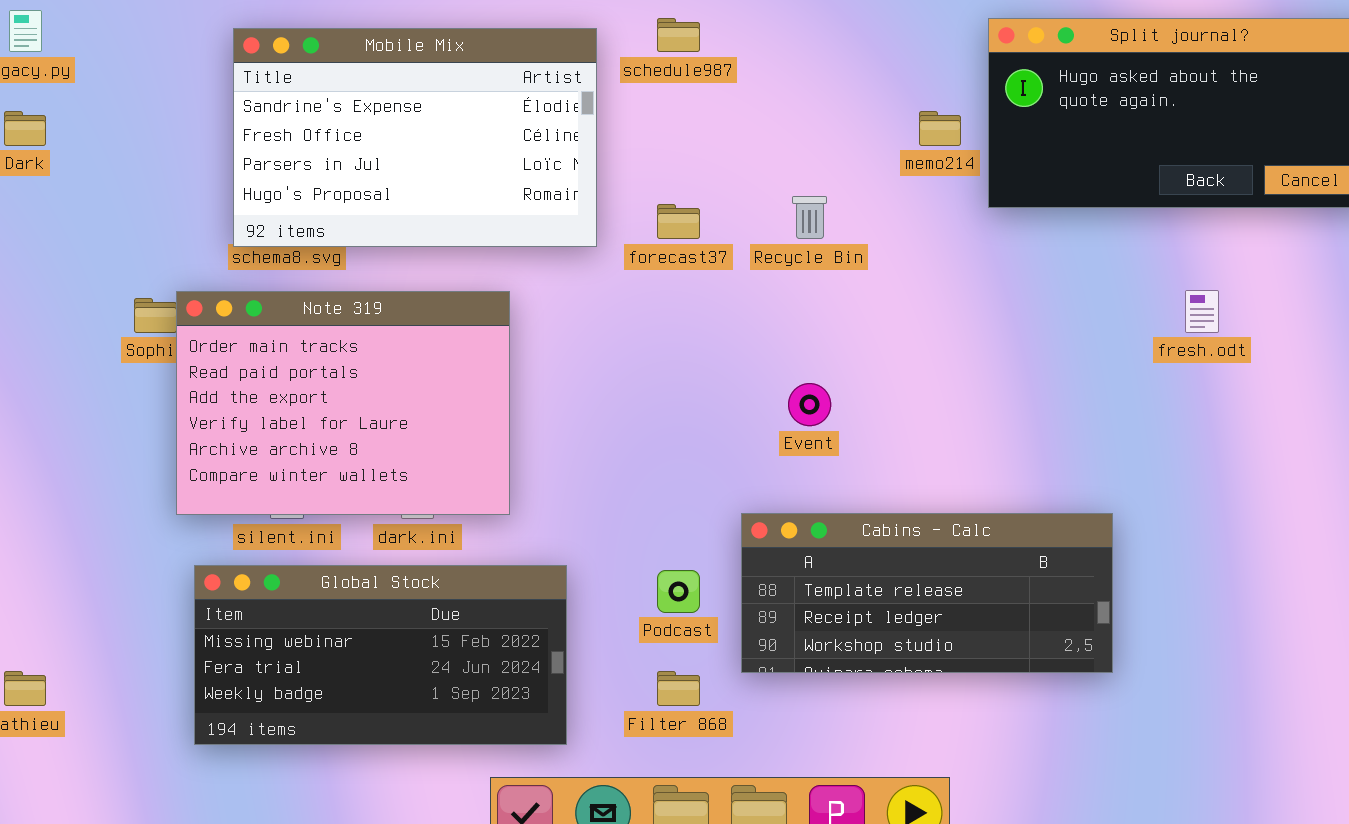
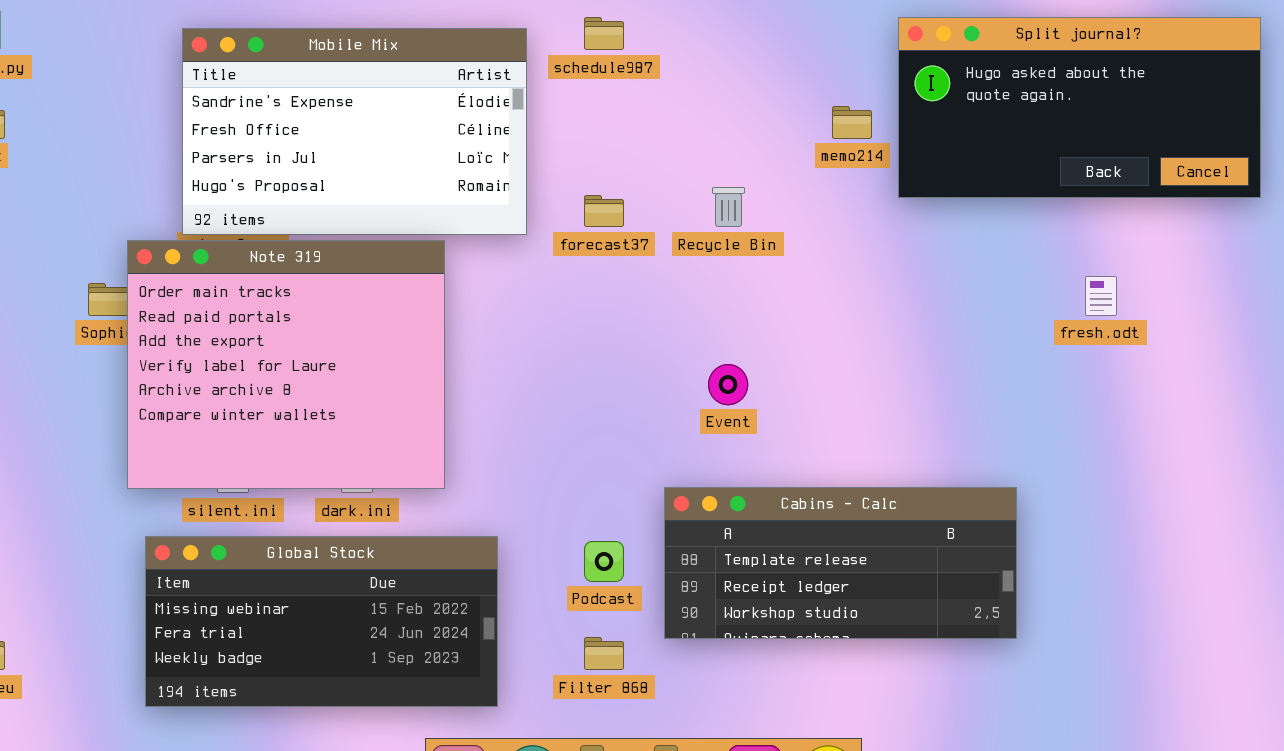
Note 319: [176,291,510,515] -> [127,240,445,489], resized

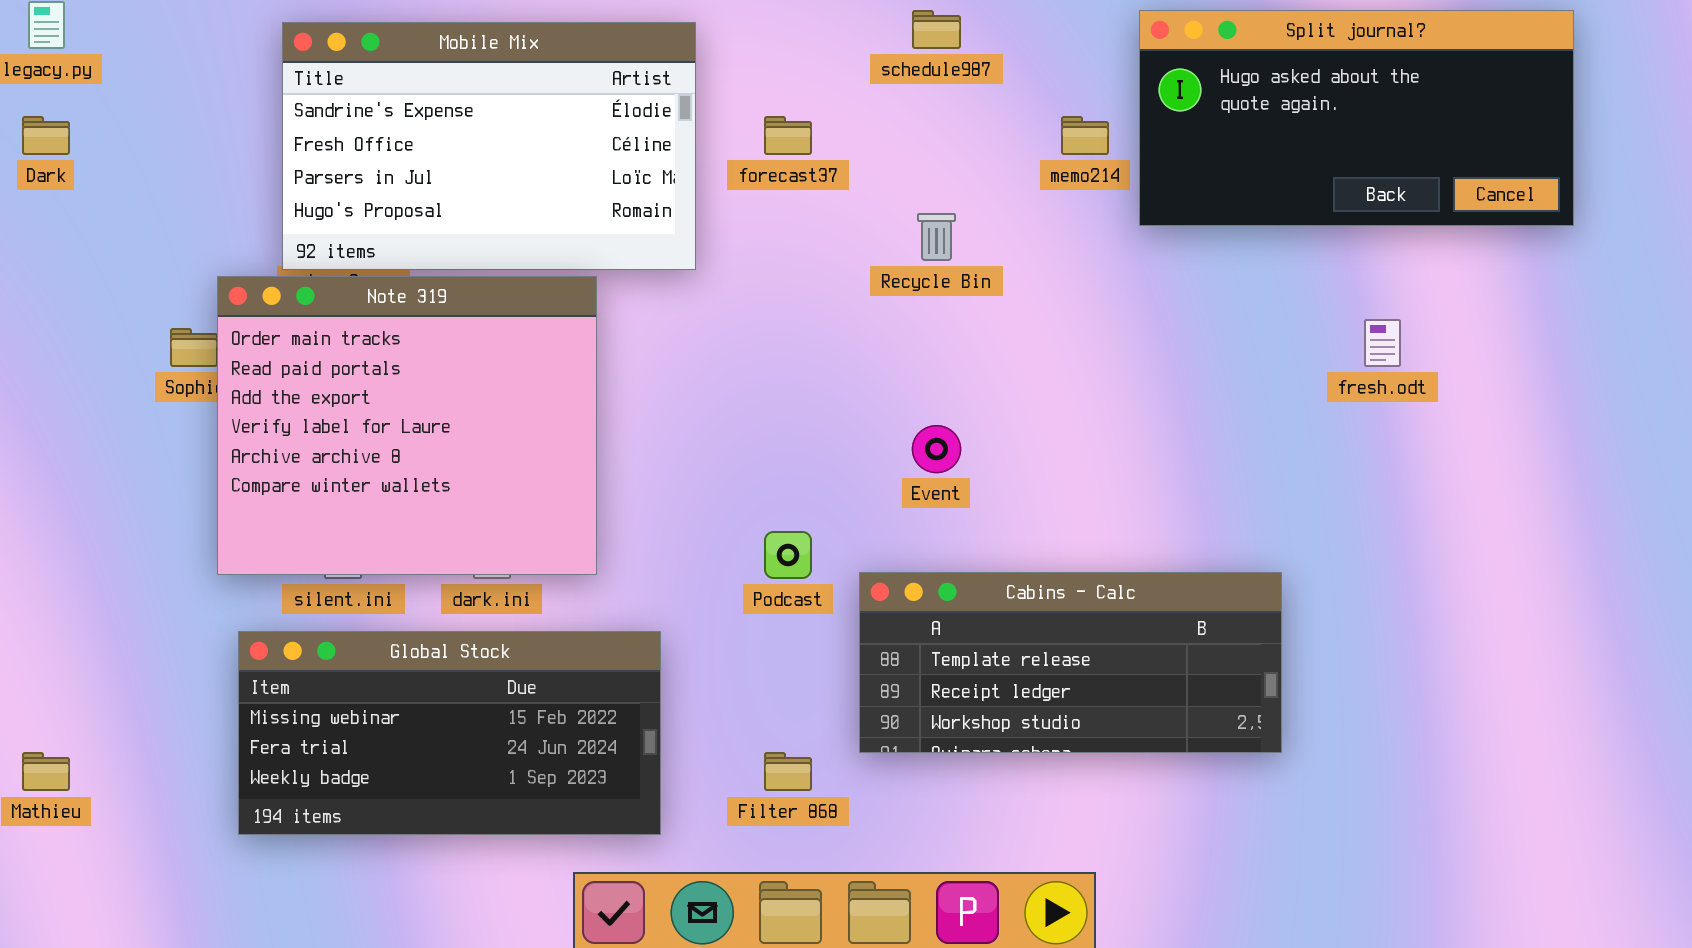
schedule987: [584,17,624,50] -> [912,10,961,49], moved
forecast37: [584,195,624,227] -> [764,116,812,155], moved
Podcast: [584,541,624,582] -> [764,531,812,579], moved

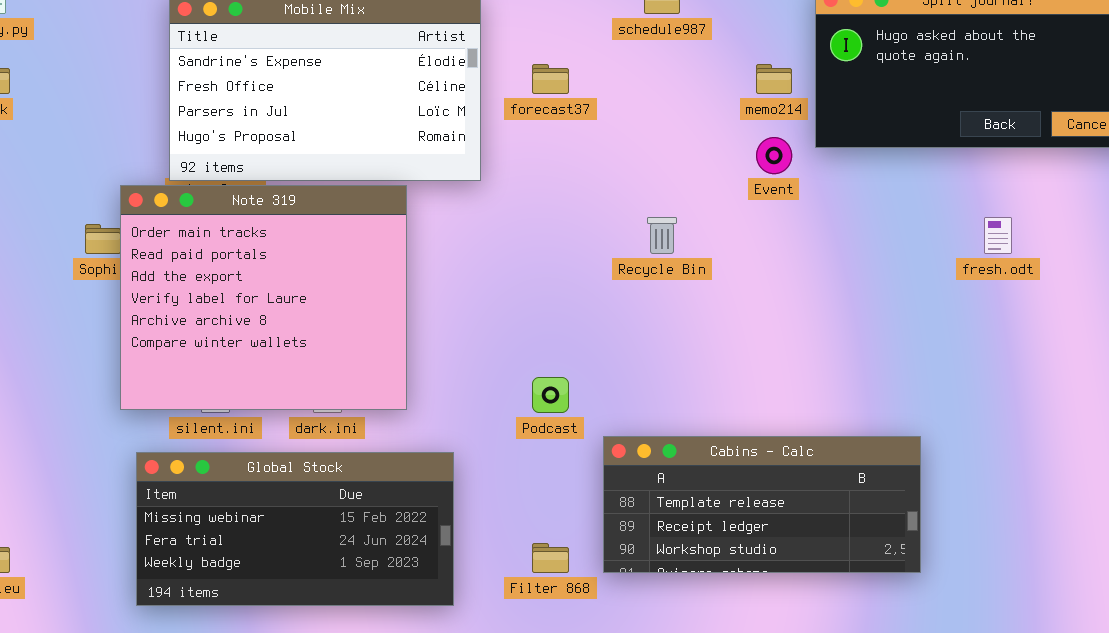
Recycle Bin: [917,213,956,261] -> [647,217,677,254], moved
Event: [912,425,961,473] -> [756,137,792,174], moved
Cabins - Calc: [859,572,1282,753] -> [603,436,921,573], moved

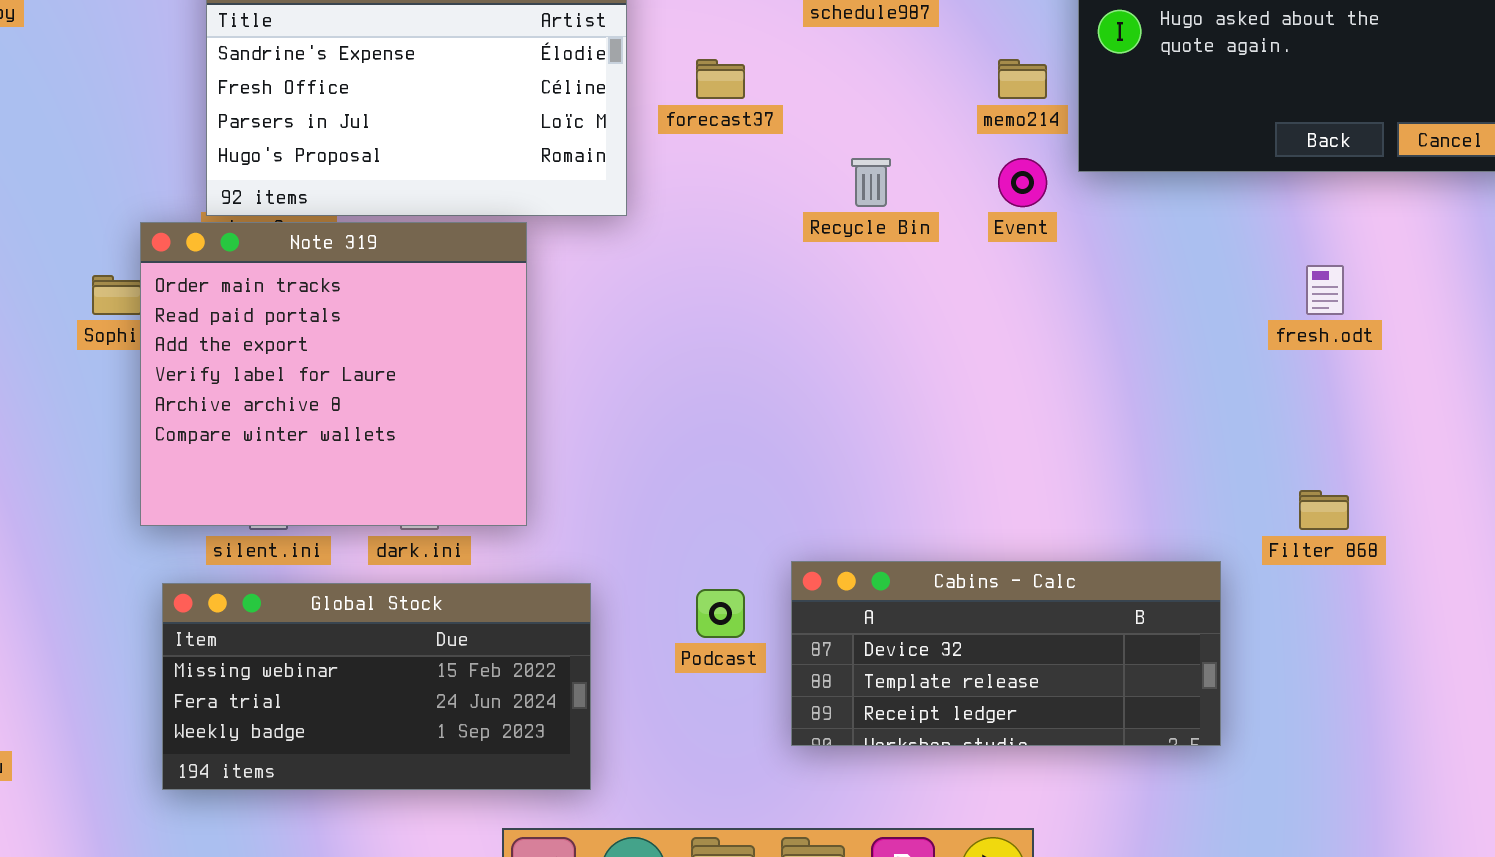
Recycle Bin: [647,217,677,254] -> [851,158,891,207], moved
Podcast: [532,377,569,413] -> [696,589,745,638], moved
Cabins - Calc: [603,436,921,573] -> [791,561,1221,746], scrolled up 1 row
Filter 868: [532,543,569,573] -> [1299,490,1349,530], moved

